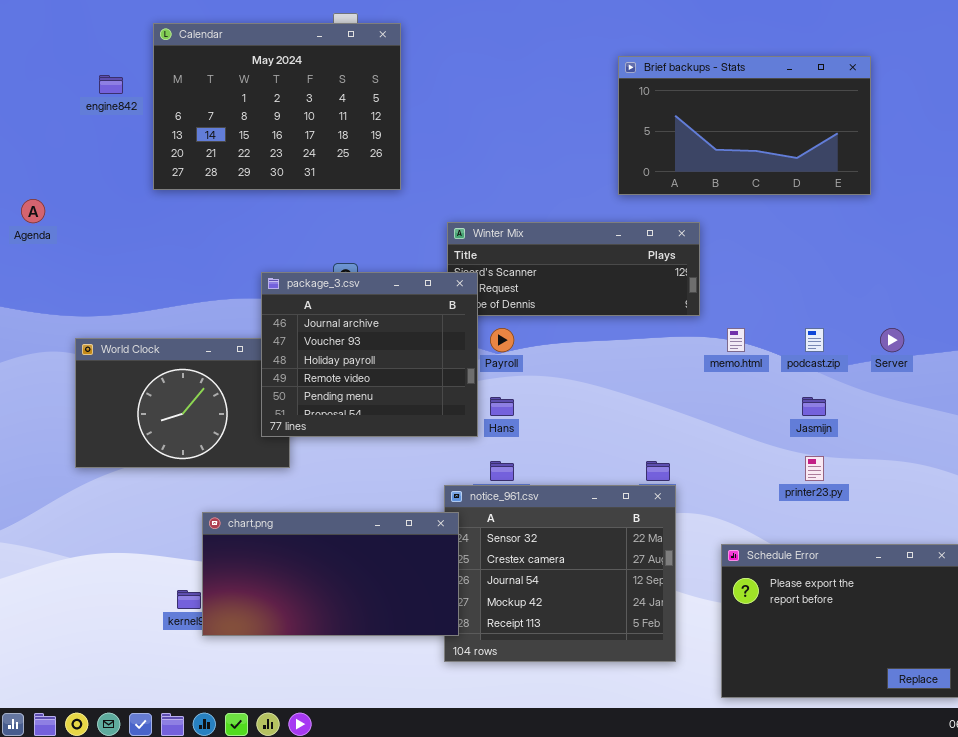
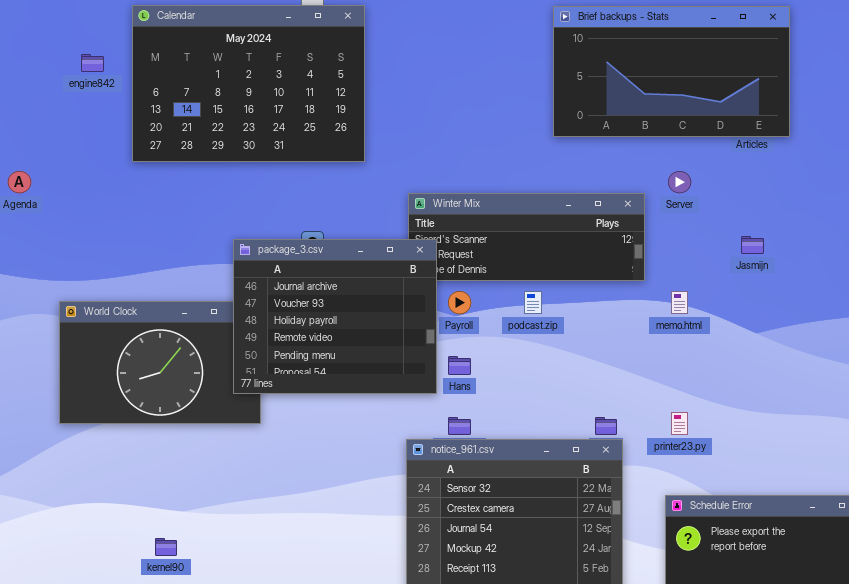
Brief backups - Stats: [618,56,871,195] -> [553,6,790,137], moved
podcast.zip: [805,328,824,352] -> [524,291,542,314], moved
Server: [880,328,904,352] -> [668,171,691,193], moved
Jasmijn: [802,397,826,416] -> [741,236,764,254], moved
printer23.py: [805,456,824,481] -> [671,412,688,435], moved
chart.png: [202,512,459,636] -> none, closed

